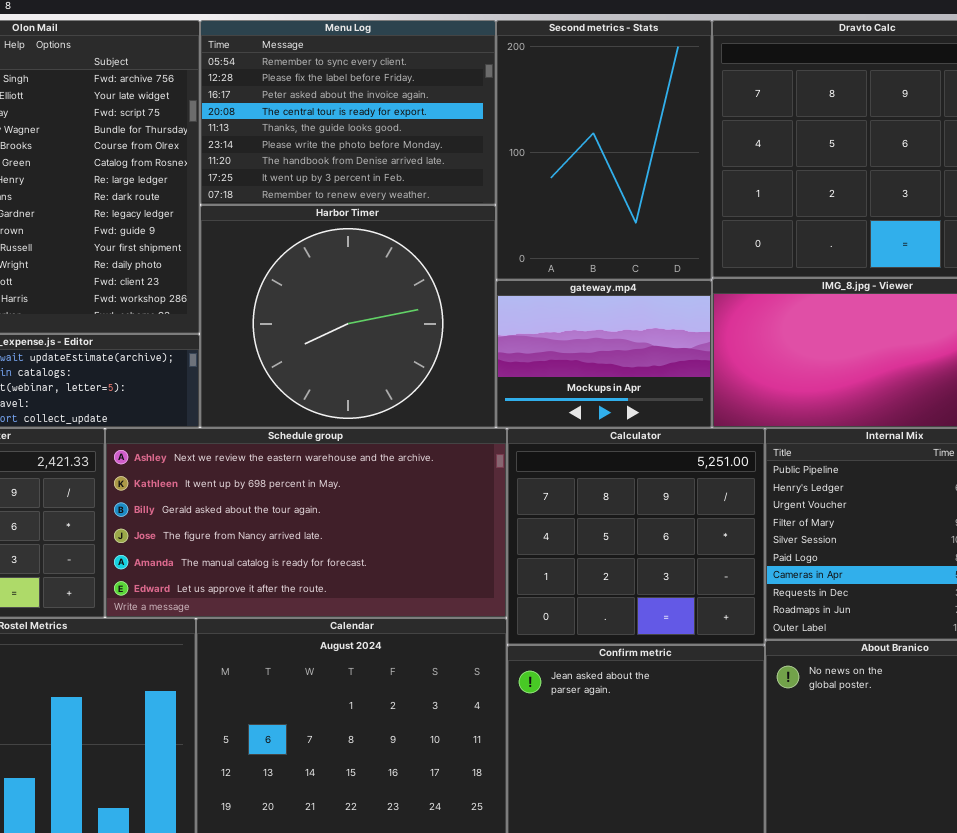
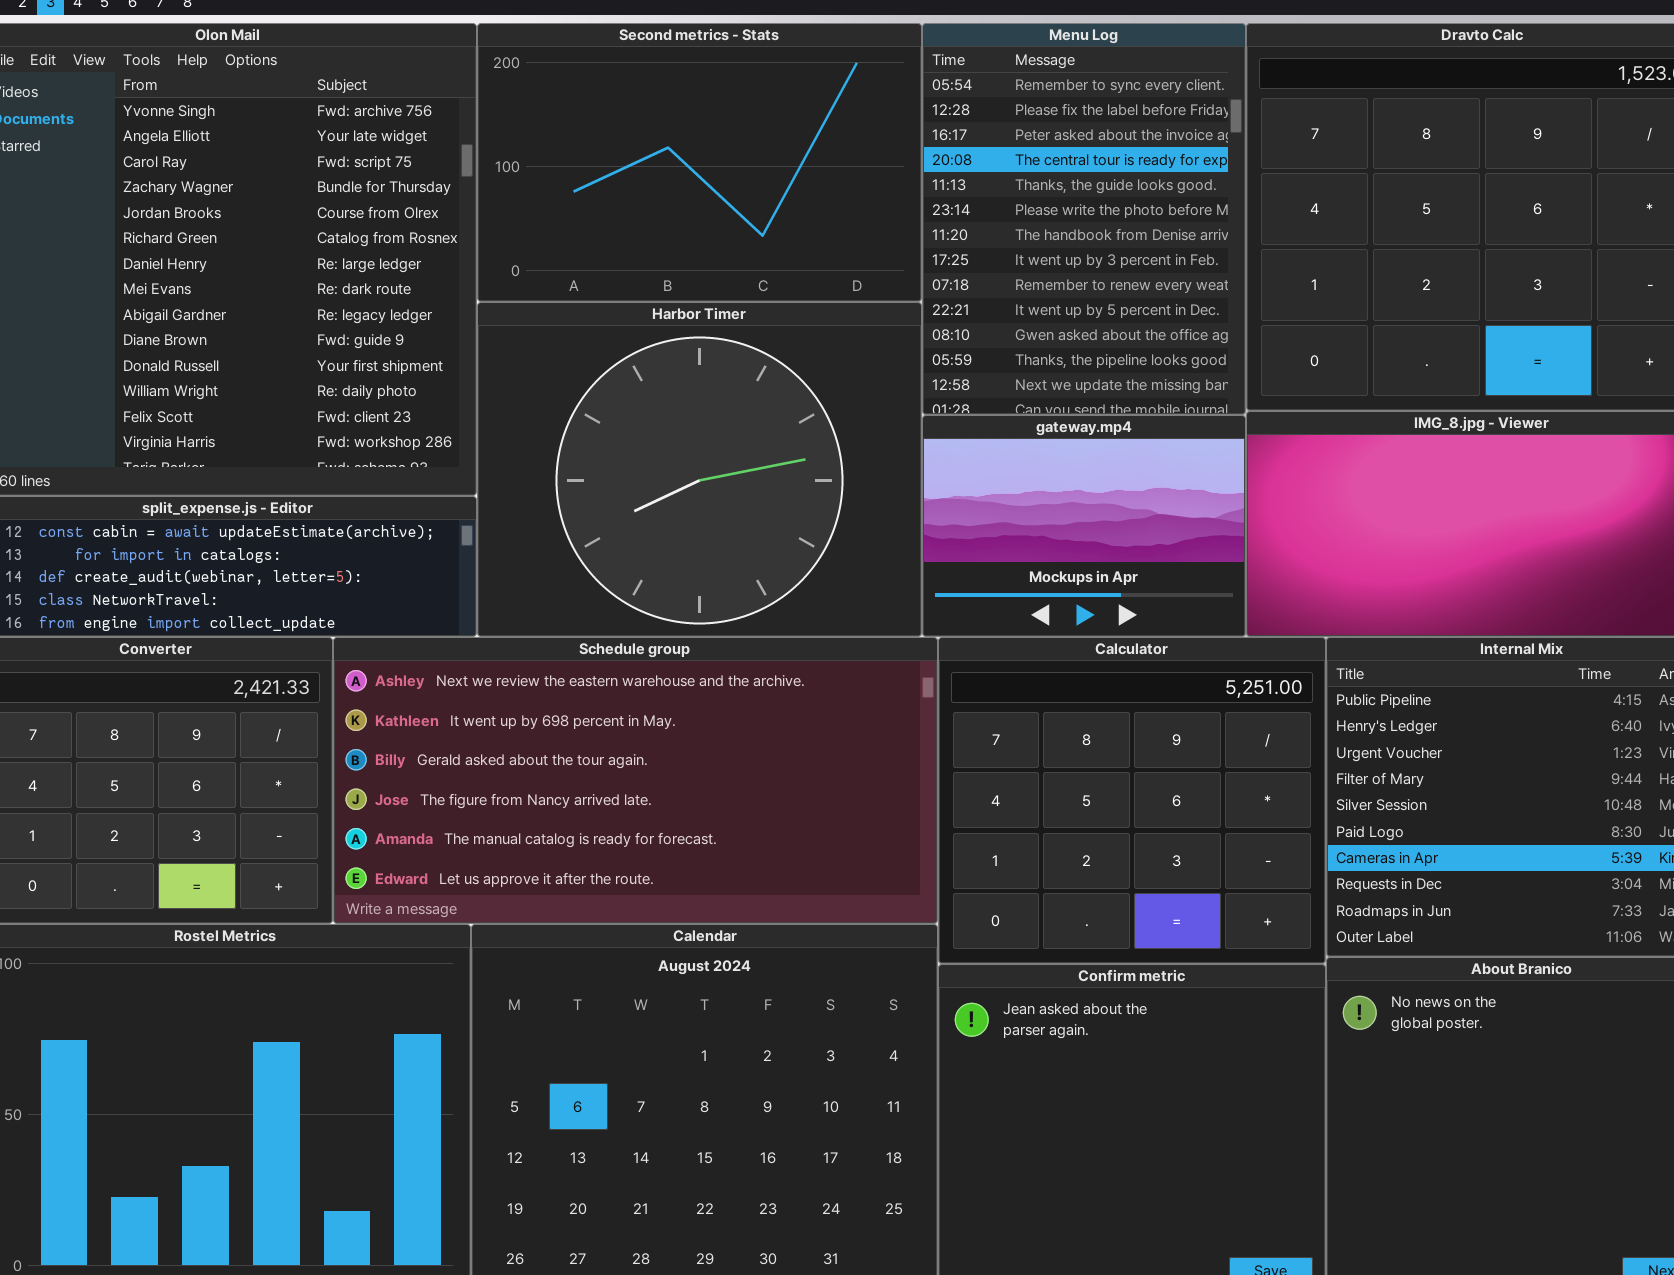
Menu Log: [200,20,496,205] -> [922,23,1246,415], moved, resized
Second metrics - Stats: [496,20,712,280] -> [477,23,922,302], moved, resized

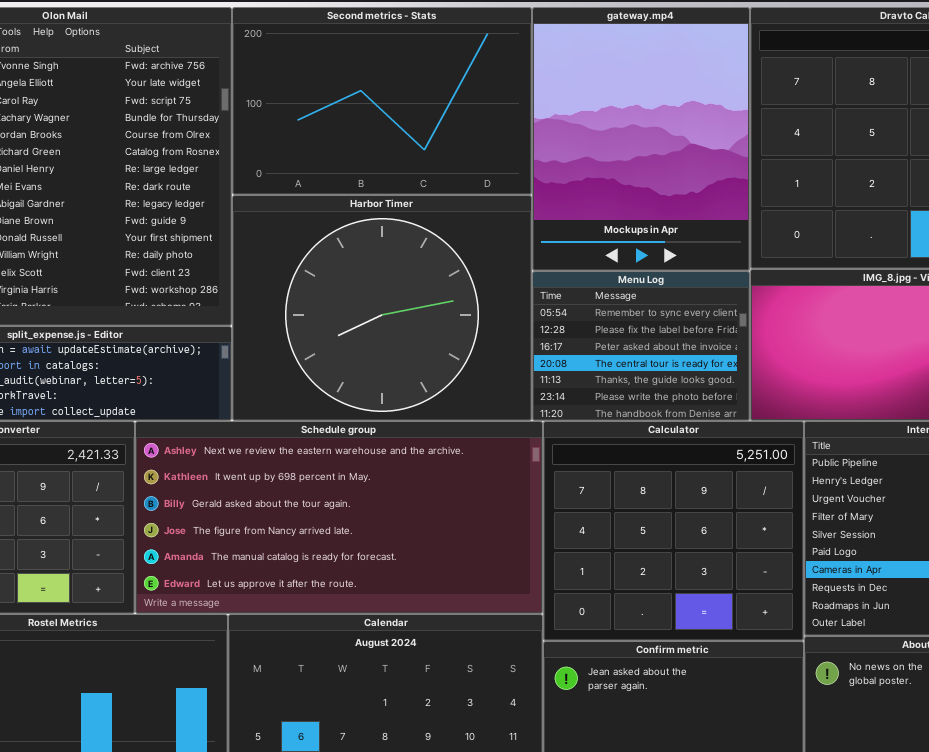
Menu Log: [922,23,1246,415] -> [532,271,750,421], moved, resized
gateway.mp4: [922,415,1246,637] -> [532,7,750,271], moved, resized

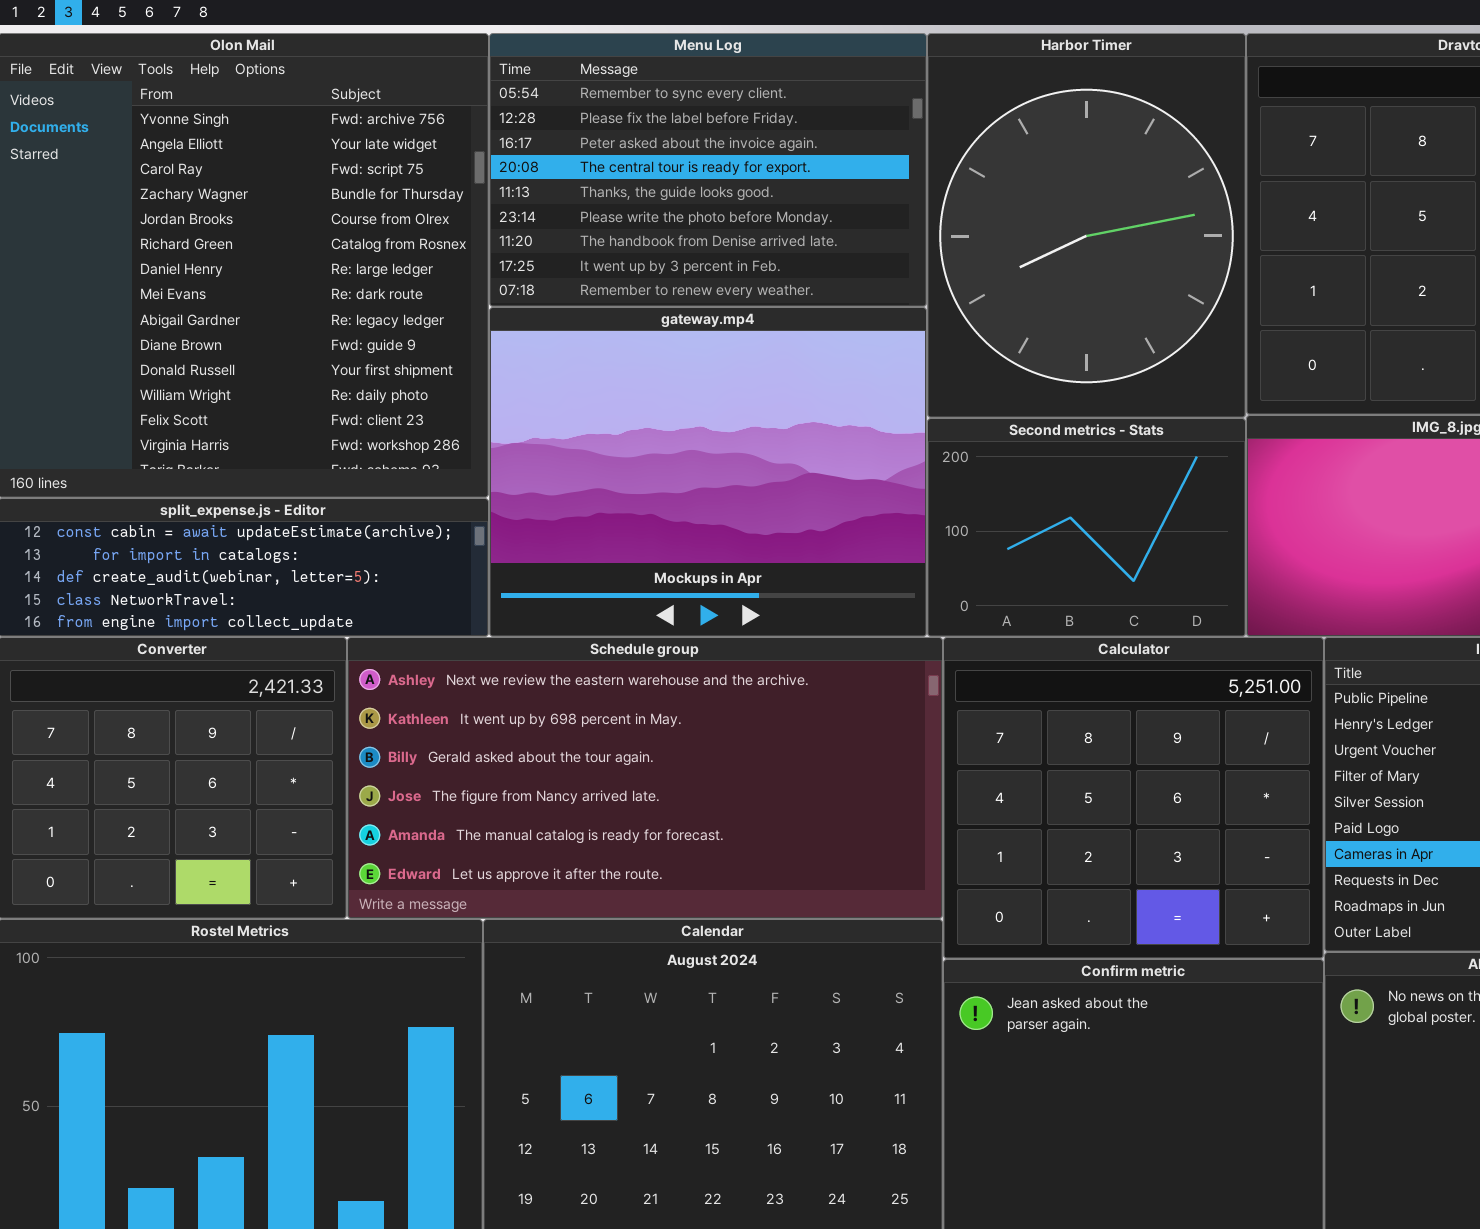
Second metrics - Stats: [232,7,532,195] -> [927,418,1246,637], moved, resized
gateway.mp4: [532,7,750,271] -> [489,307,927,637], moved, resized
Harbor Timer: [232,195,532,421] -> [927,33,1246,418], moved, resized
Menu Log: [532,271,750,421] -> [489,33,927,307], moved, resized

